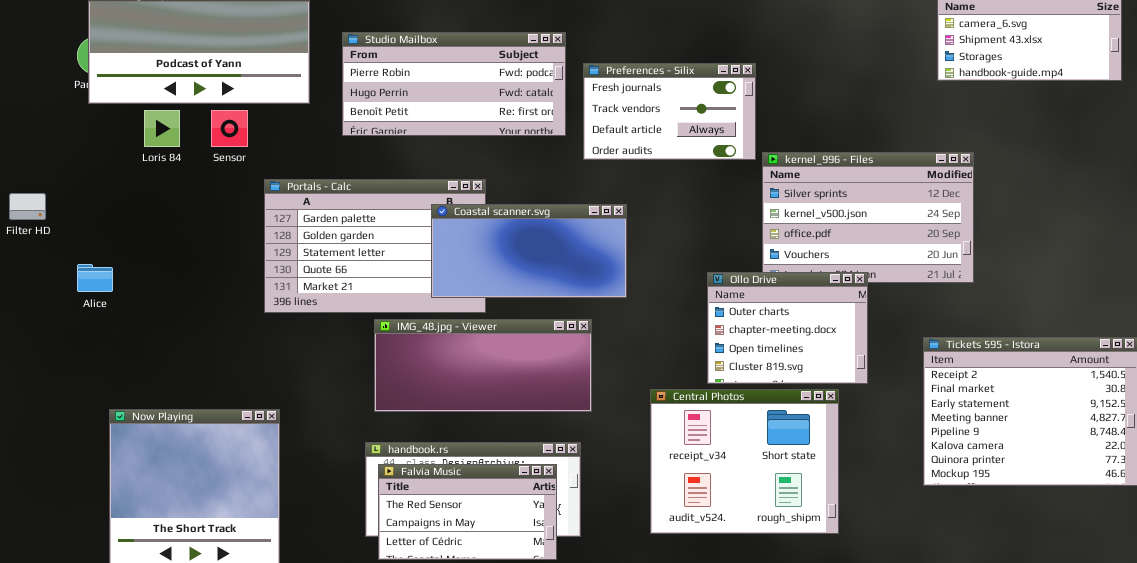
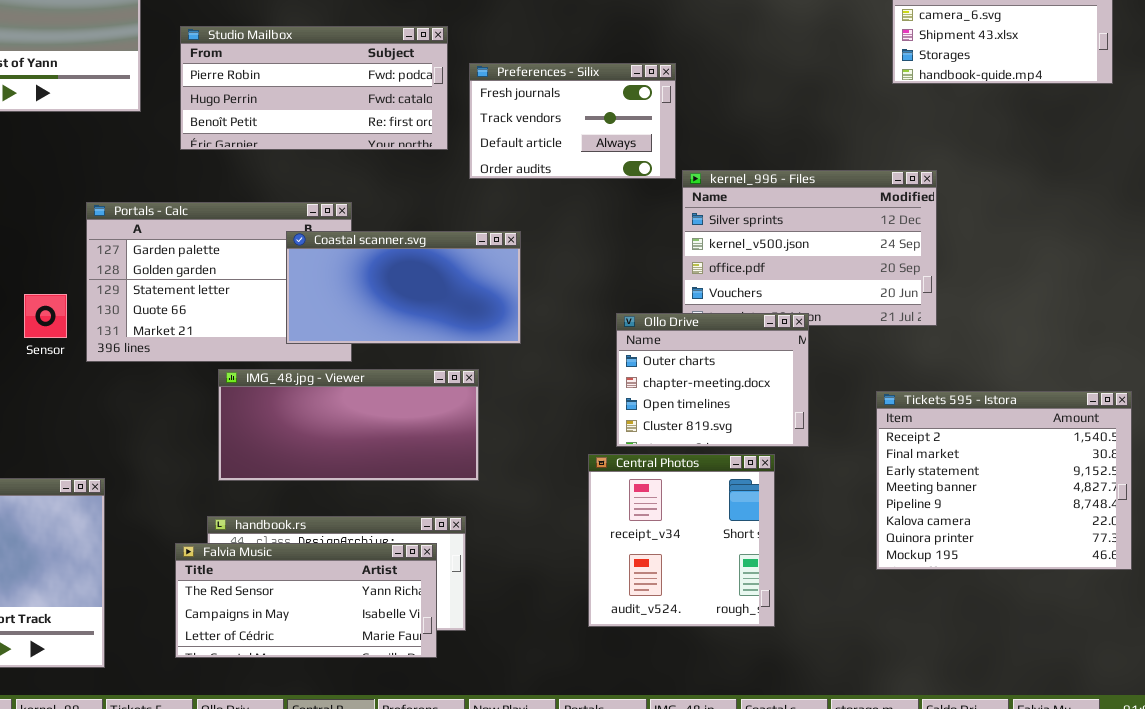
Sensor: [211,110,248,147] -> [24,294,67,338], moved
Central Photos: [650,389,839,534] -> [588,454,775,627], resized
Falvia Music: [378,464,557,560] -> [175,543,437,658], resized

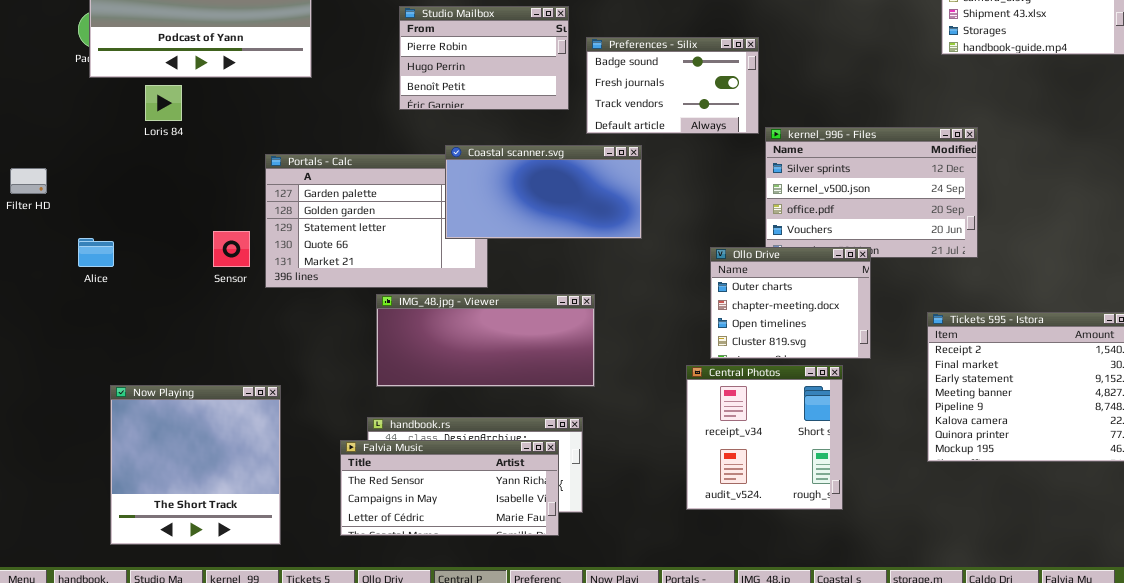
Studio Mailbox: [180,26,448,150] -> [399,6,569,110], resized
Preferences - Silix: [469,63,676,179] -> [586,37,759,134], scrolled up 1 row
Coastal scanner.svg: [286,231,521,344] -> [445,145,642,239], moved

